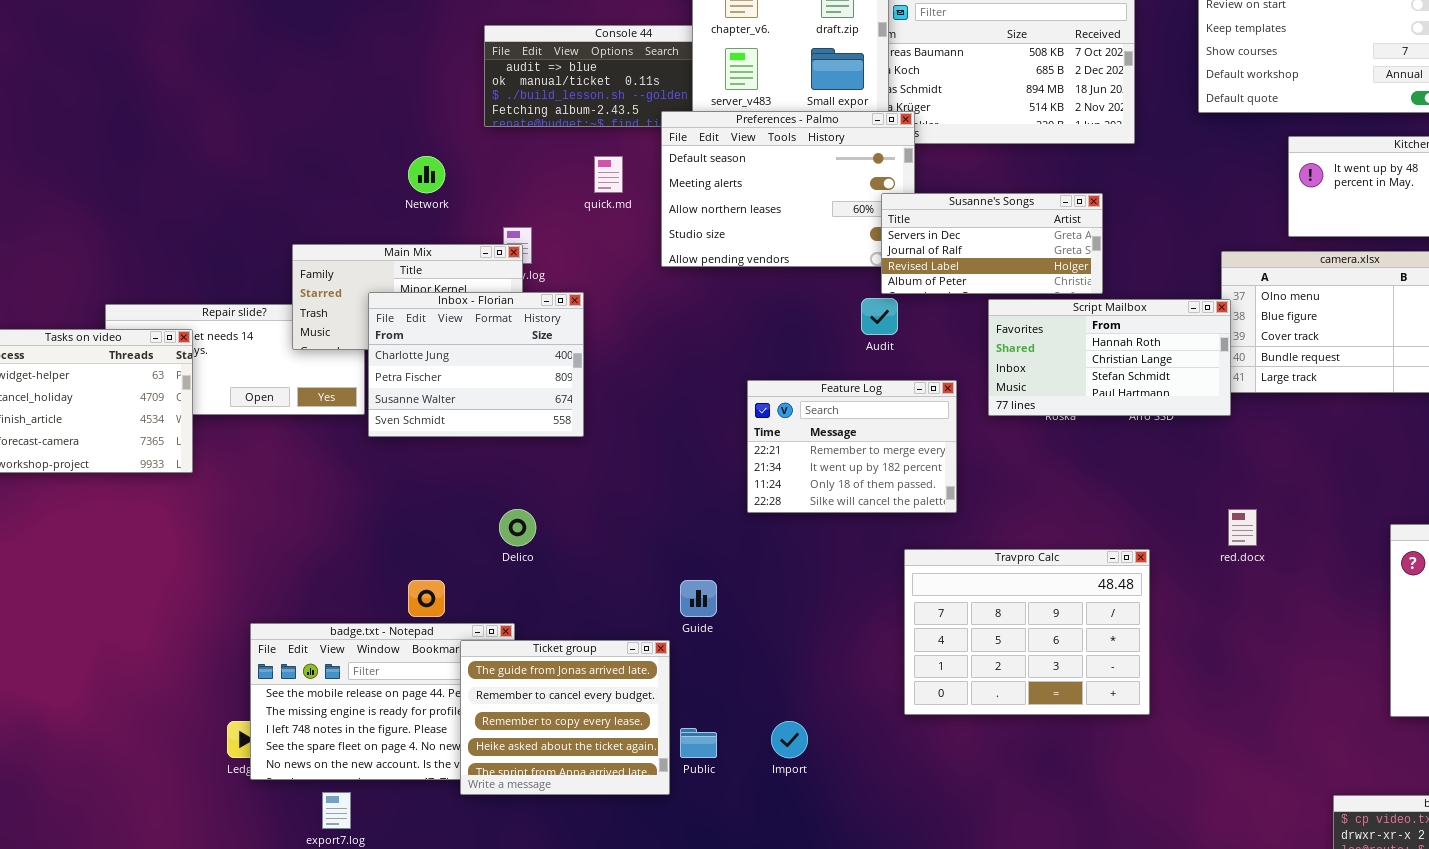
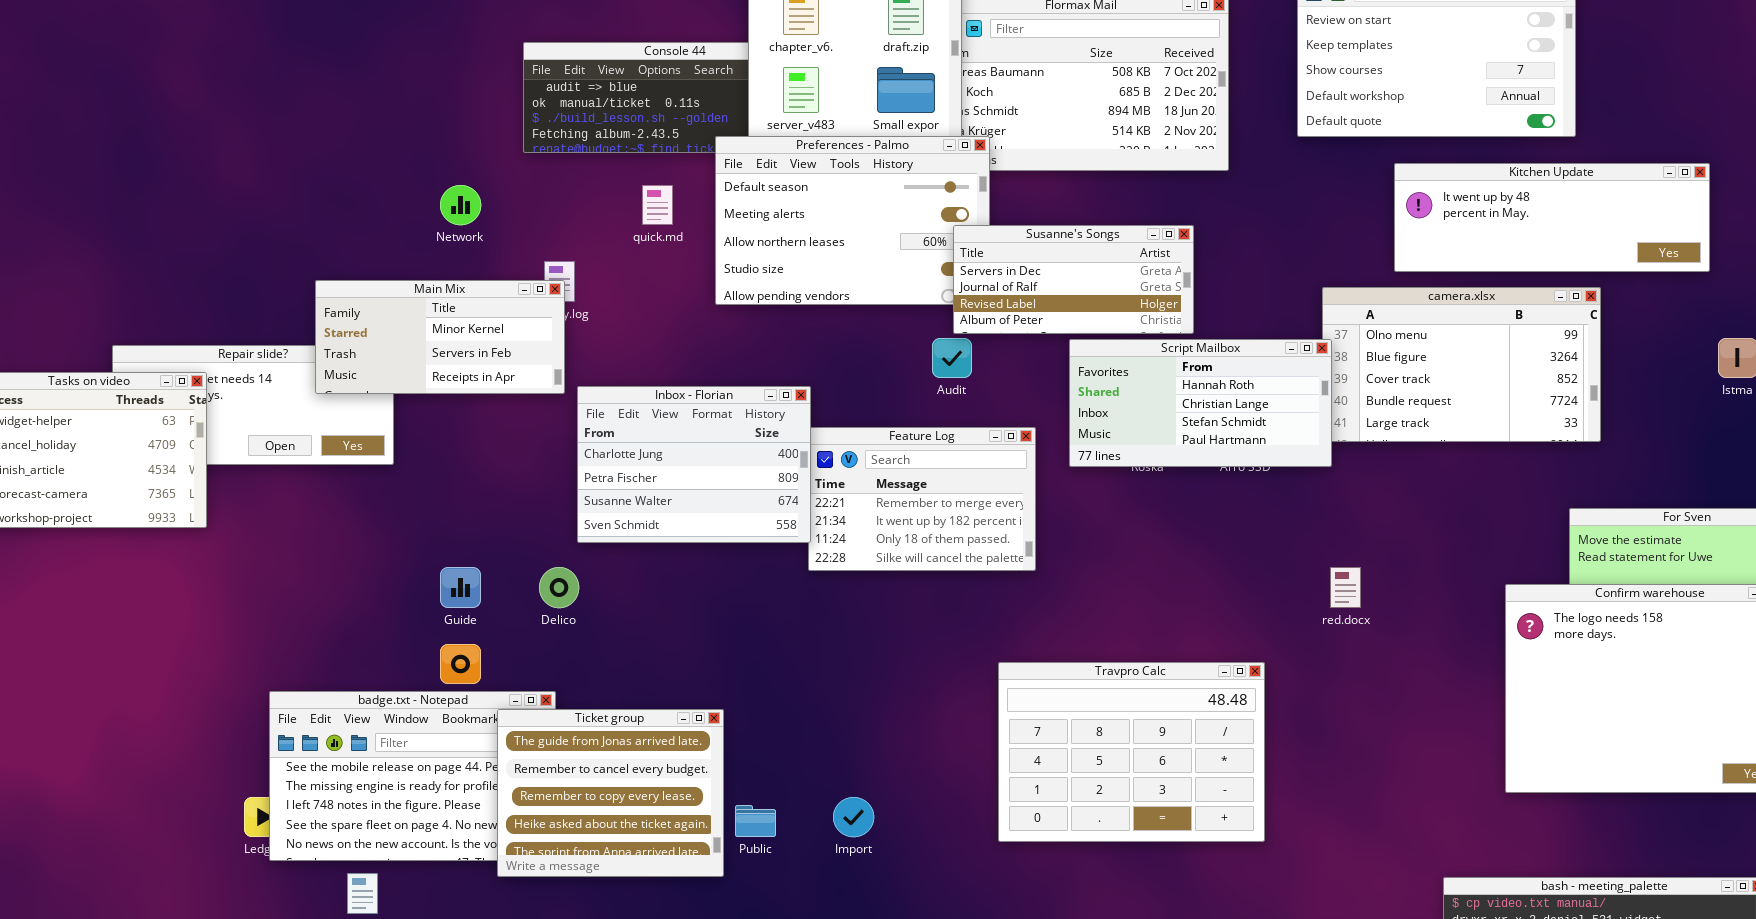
Inbox - Florian: [368,292,584,437] -> [577,386,811,543], moved
Travpro Calc: [904,549,1150,715] -> [998,662,1265,842], moved
Guide: [680,580,717,617] -> [440,567,481,608], moved

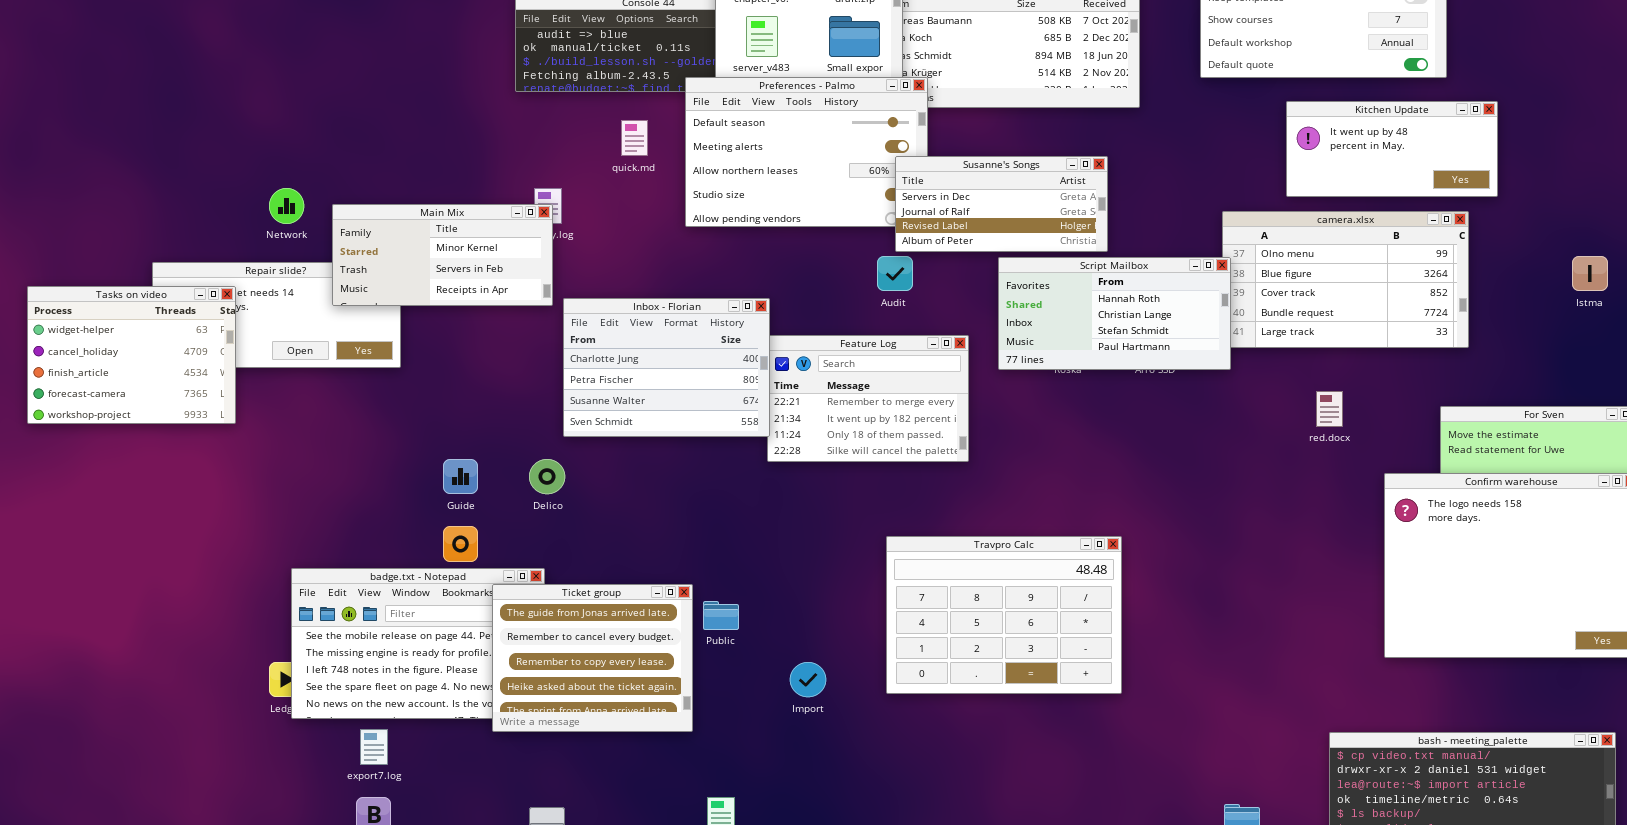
Kitchen Update: [1394,163,1710,272] -> [1286,101,1498,197], resized
Network: [440,185,481,225] -> [269,188,304,224], moved
red.docx: [1330,567,1361,608] -> [1316,391,1343,427], moved
Travpro Calc: [998,662,1265,842] -> [886,536,1122,694], moved
Public: [735,805,776,837] -> [703,601,739,630], moved

